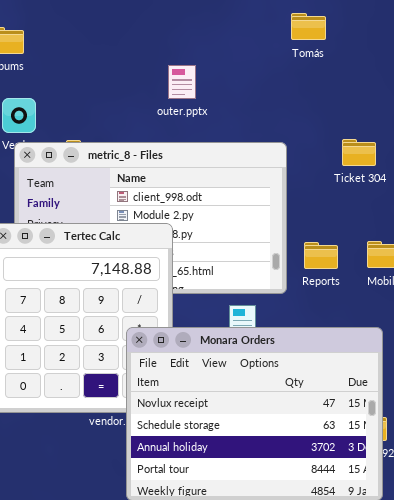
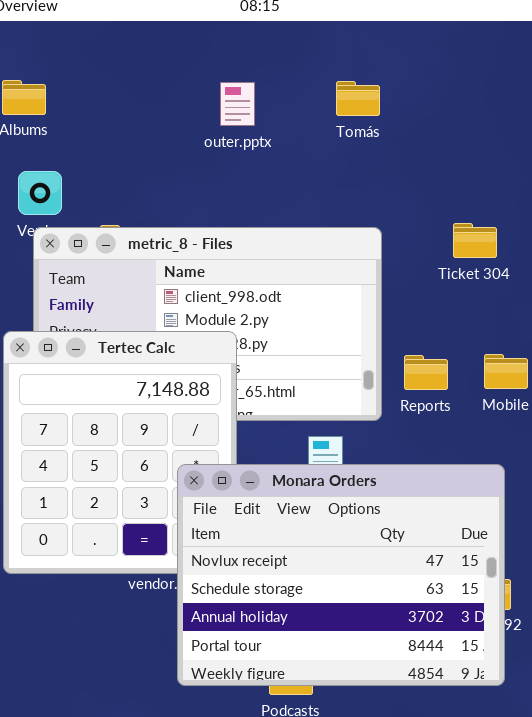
Tomás: [291,13,326,40] -> [336,81,380,116], moved
outer.pptx: [168,65,196,99] -> [220,82,255,126], moved

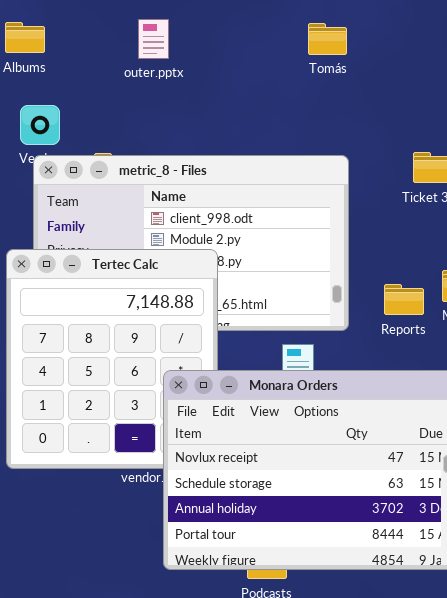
outer.pptx: [220,82,255,126] -> [138,19,169,59], moved
Reports: [404,355,448,390] -> [384,284,424,315], moved

